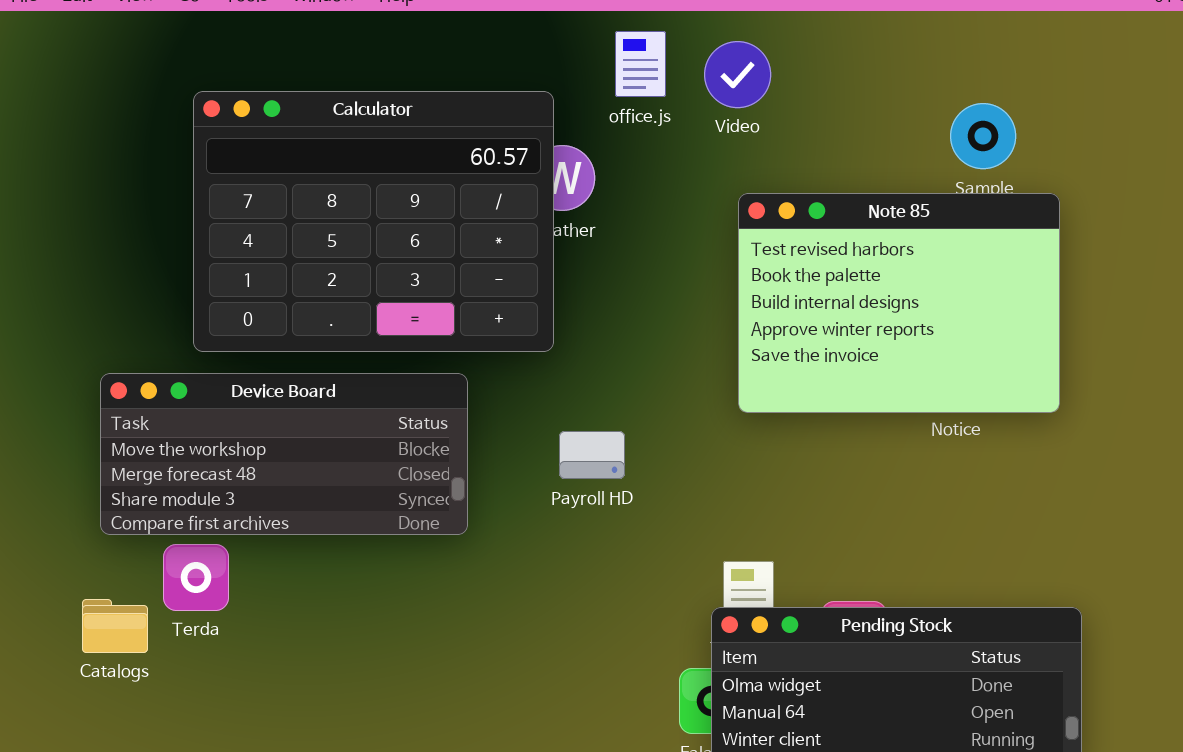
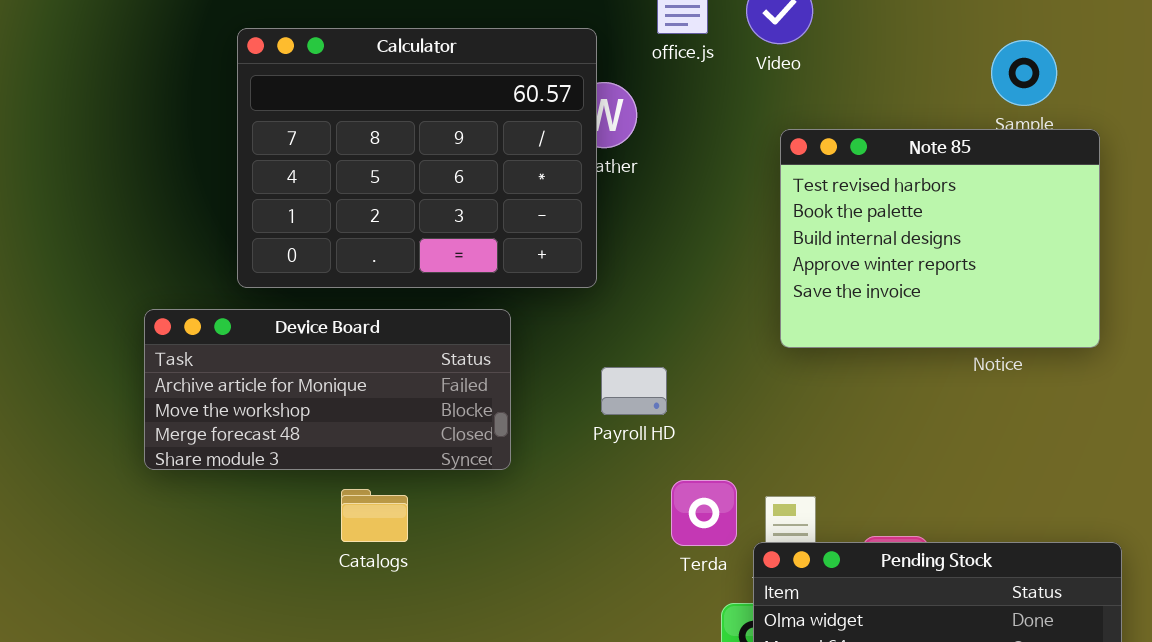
Device Board: [100,373,468,535] -> [144,309,511,470], scrolled up 1 row
Terda: [163,544,229,611] -> [671,480,737,546], moved
Catalogs: [82,599,148,653] -> [341,489,408,542], moved

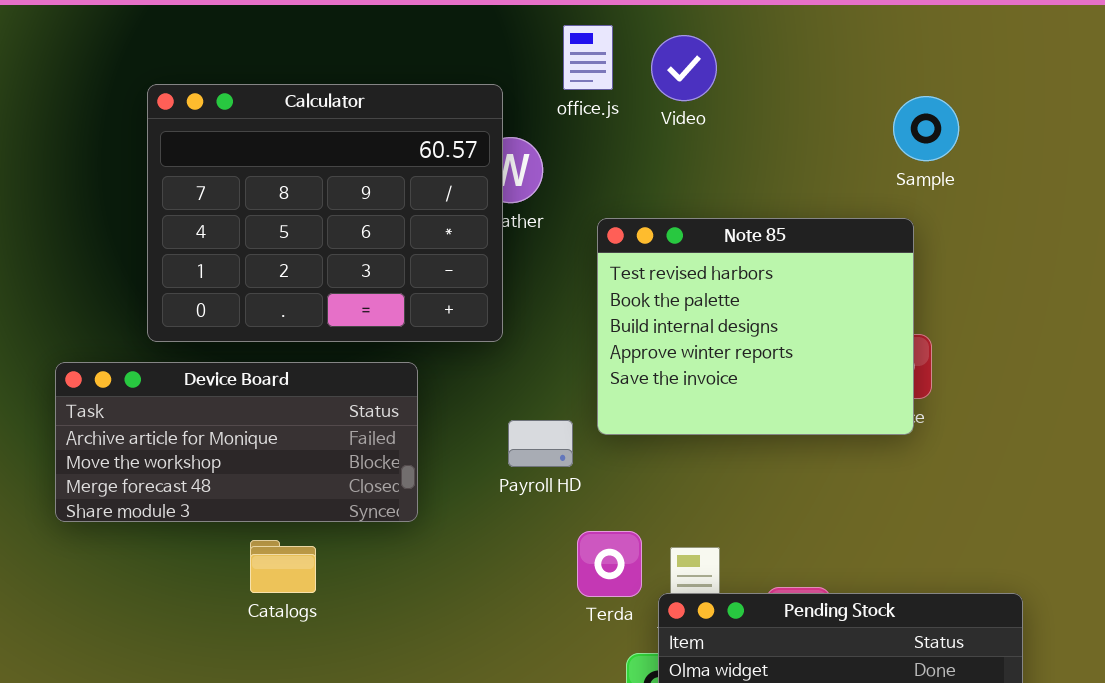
Note 85: [780,129,1100,348] -> [597,218,914,435], moved

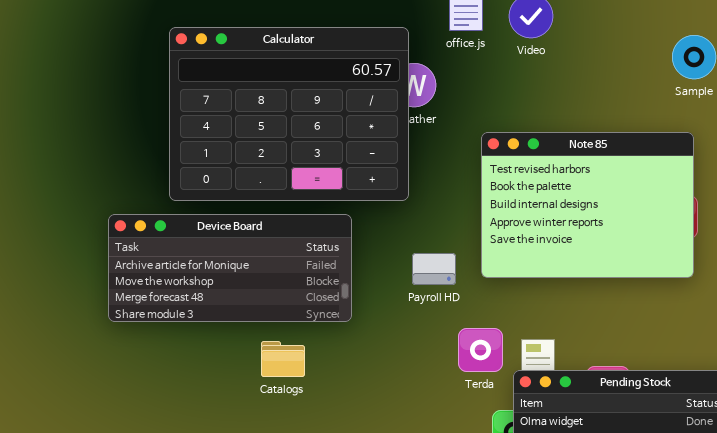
Note 85: [597,218,914,435] -> [481,132,694,278], moved
Catalogs: [250,540,316,593] -> [261,341,305,377], moved

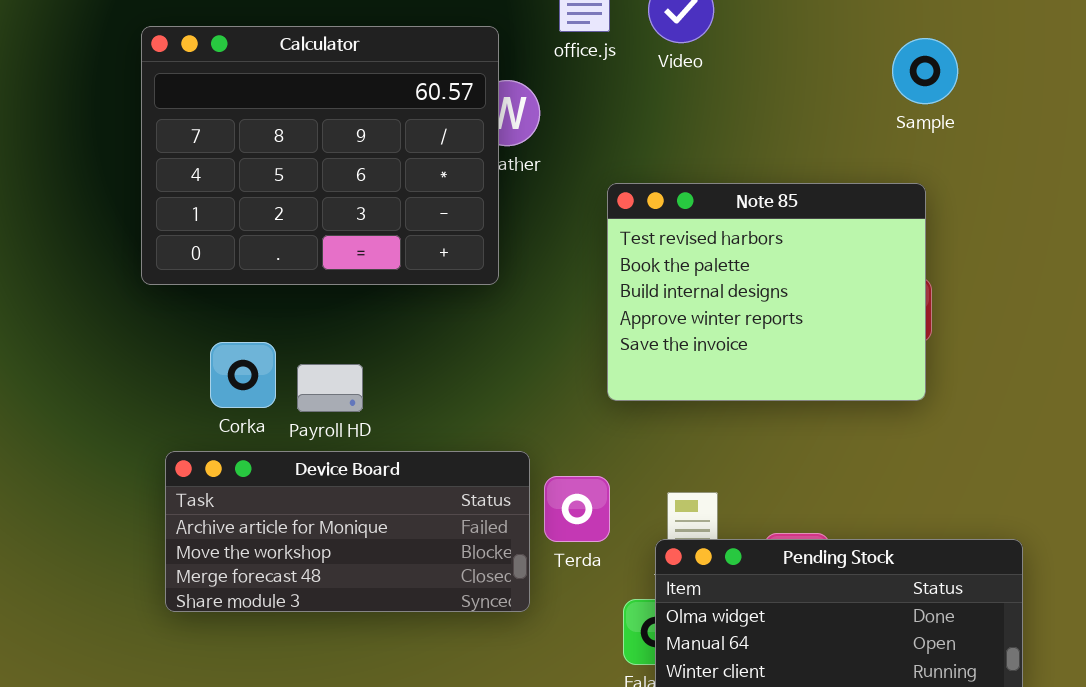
Device Board: [108,214,352,322] -> [165,451,530,612], moved
Payroll HD: [412,253,456,285] -> [297,364,363,412], moved
Terda: [458,328,503,372] -> [544,476,610,542], moved

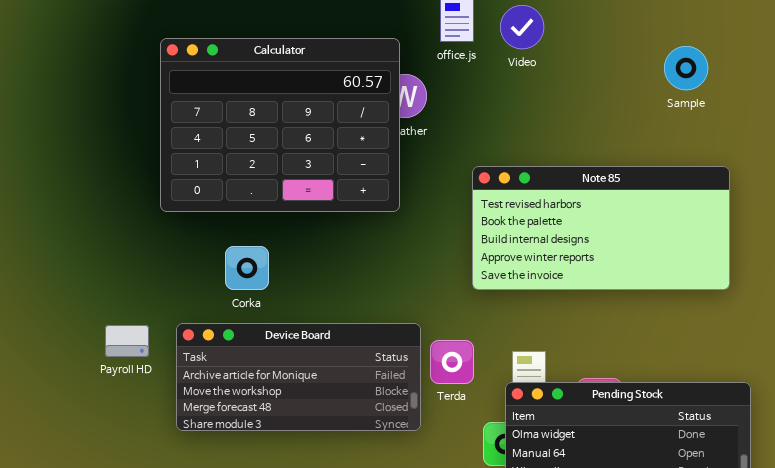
Note 85: [607,183,926,401] -> [472,166,730,290], resized
Corka: [210,342,276,408] -> [225,246,269,290], moved
Payroll HD: [297,364,363,412] -> [105,325,149,357], moved

